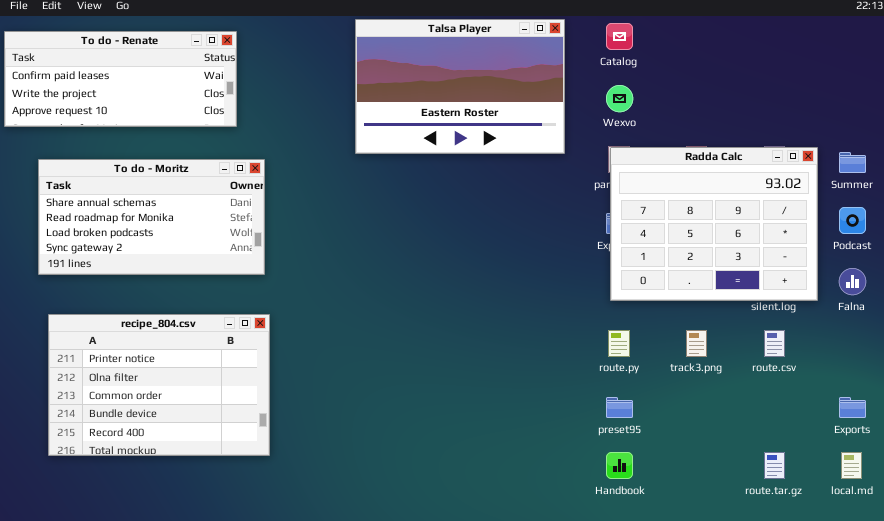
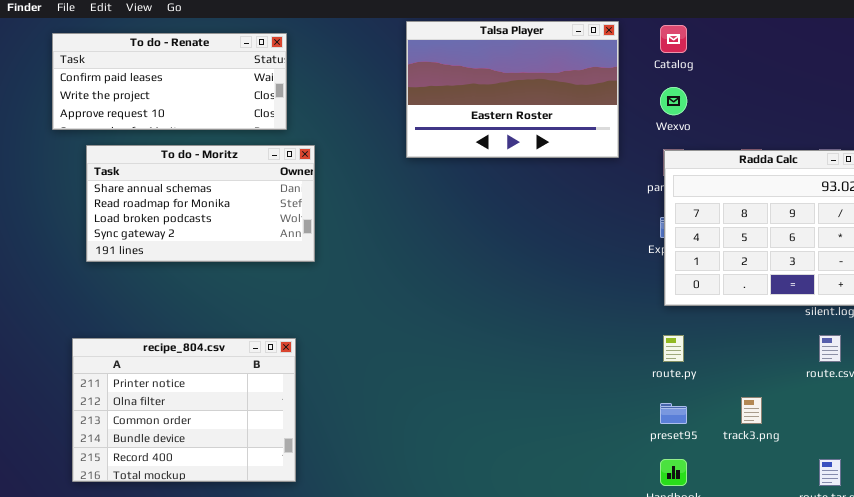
To do - Moritz: [38,159,265,275] -> [86,145,315,262], moved
recipe_804.csv: [48,314,270,456] -> [72,338,296,482], moved
track3.png: [686,330,707,357] -> [741,397,762,424], moved

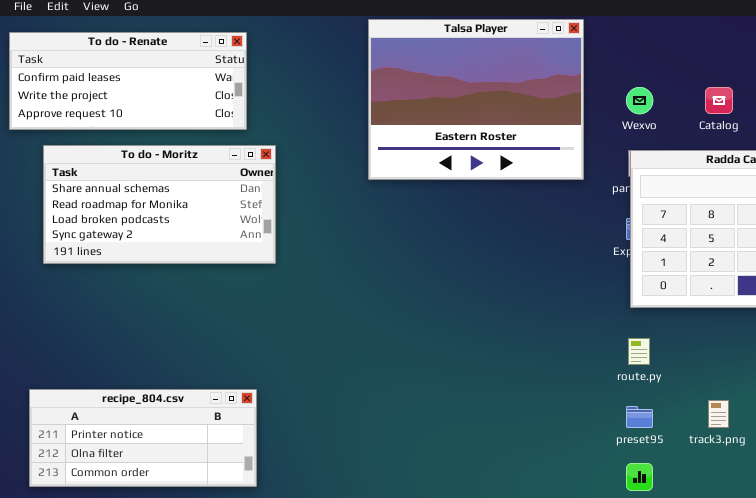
Talsa Player: [406,21,619,158] -> [368,19,584,180], resized
Catalog: [660,25,687,53] -> [705,87,733,114], moved
recipe_804.csv: [72,338,296,482] -> [29,389,257,487], resized

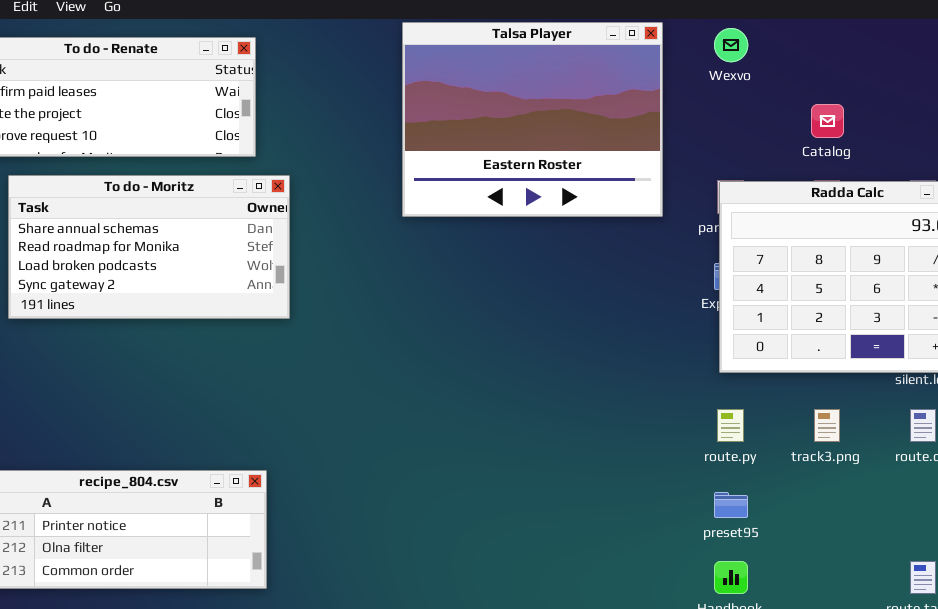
Wexvo: [626,87,653,114] -> [714,28,748,62], moved
track3.png: [708,400,729,428] -> [814,409,840,442], moved

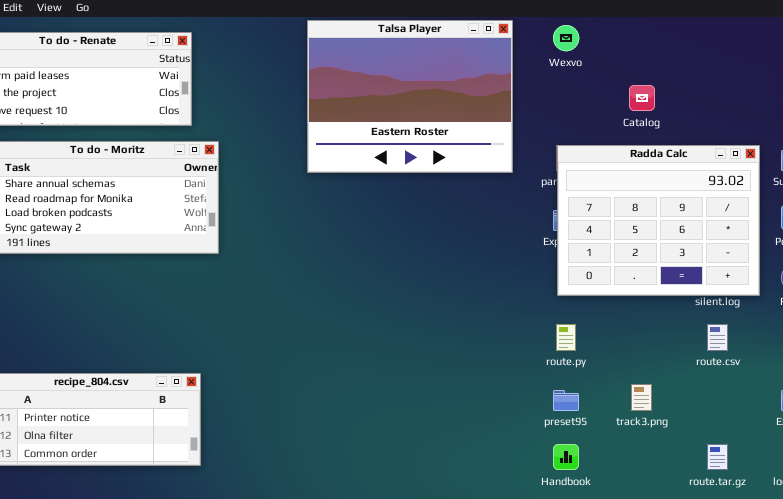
track3.png: [814,409,840,442] -> [631,384,652,411], moved

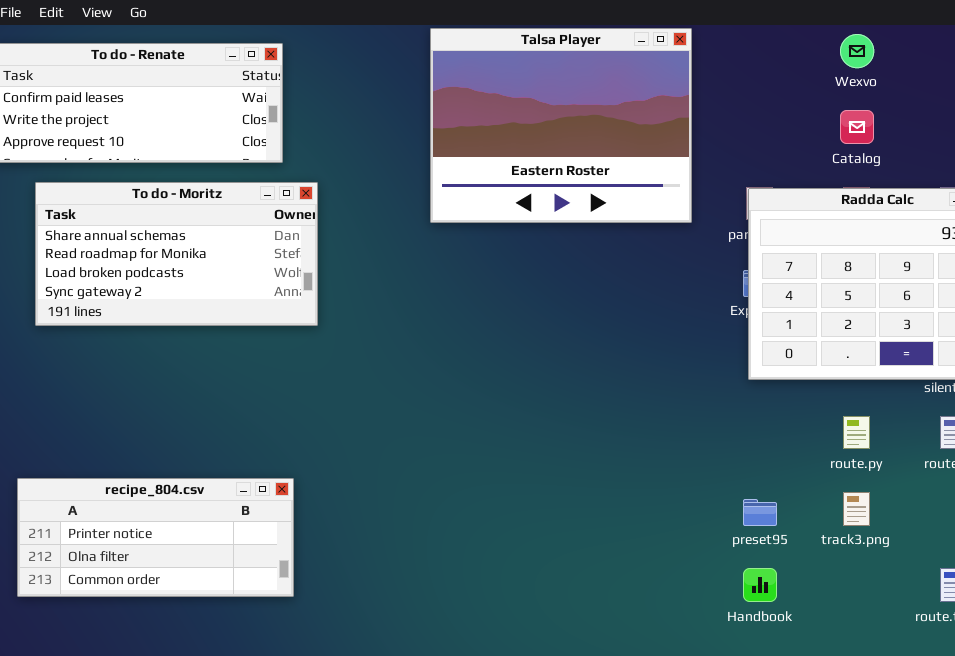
Wexvo: [553,25,579,51] -> [840,34,874,68], moved
route.py: [556,324,576,351] -> [843,416,870,449], moved

